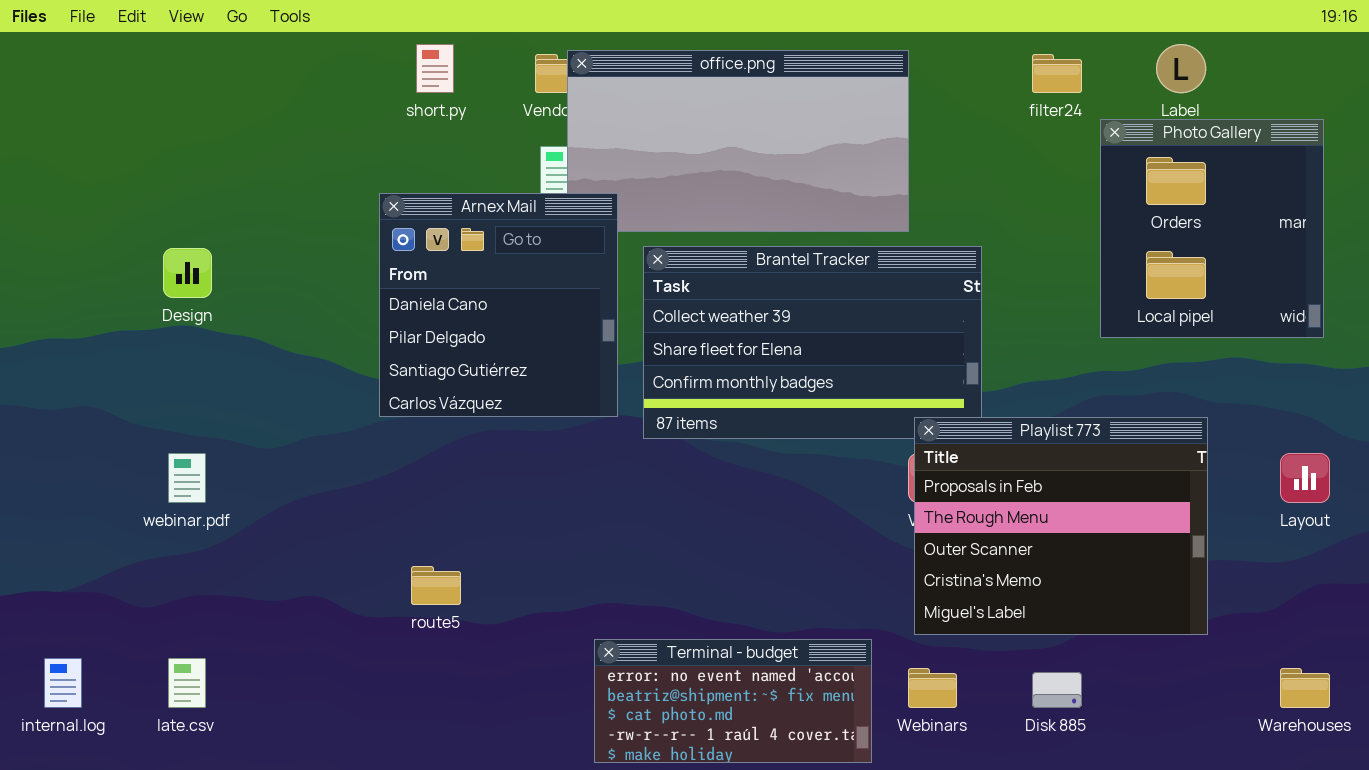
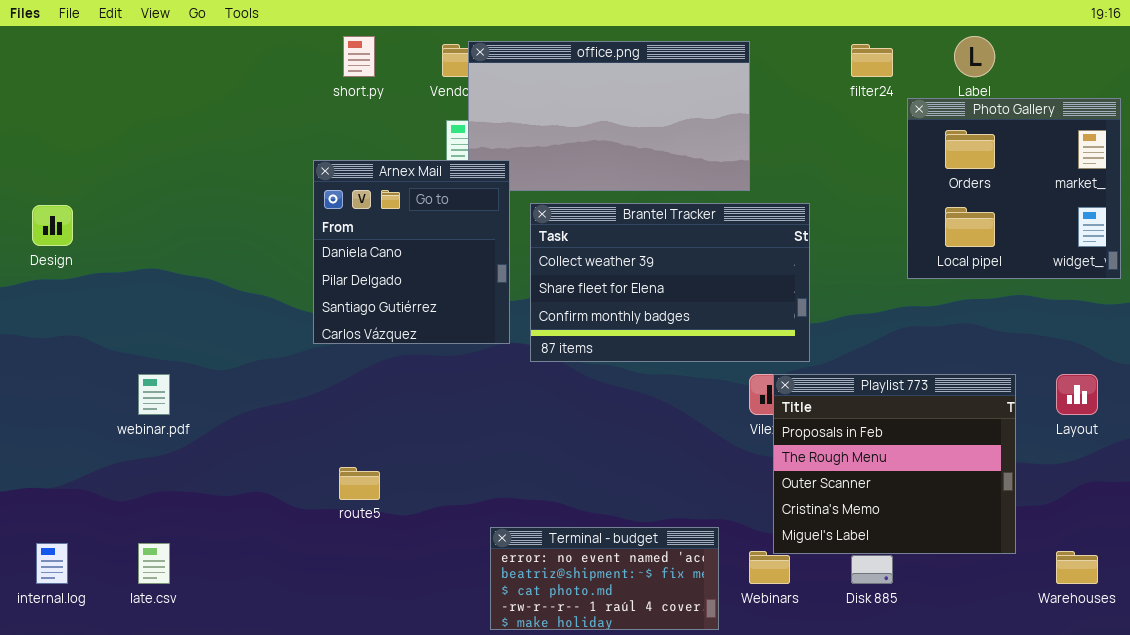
Photo Gallery: [1100,119,1324,338] -> [907,98,1121,279], resized
Design: [163,248,212,298] -> [32,205,73,246], moved
Playlist 773: [914,417,1208,635] -> [773,374,1016,554], moved

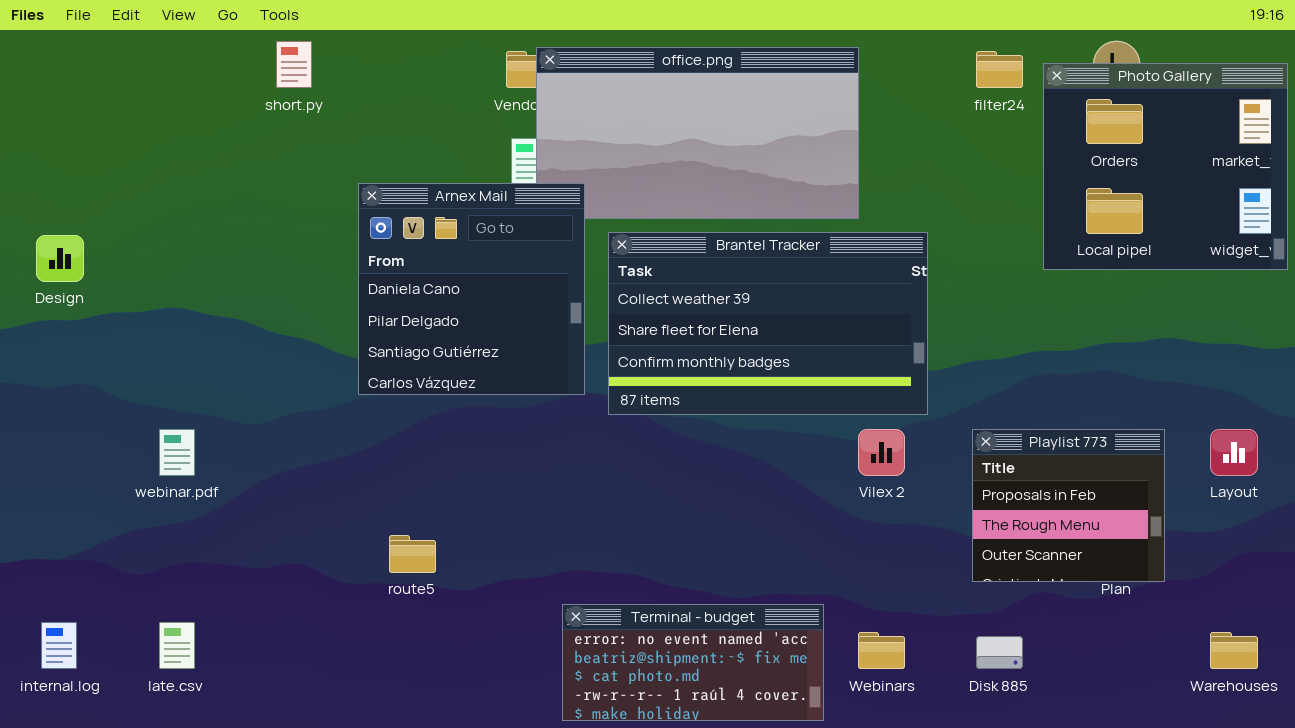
short.py: [343,36,375,77] -> [276,41,312,88], moved
Photo Gallery: [907,98,1121,279] -> [1043,63,1288,270], moved
Playlist 773: [773,374,1016,554] -> [972,429,1165,582], resized

